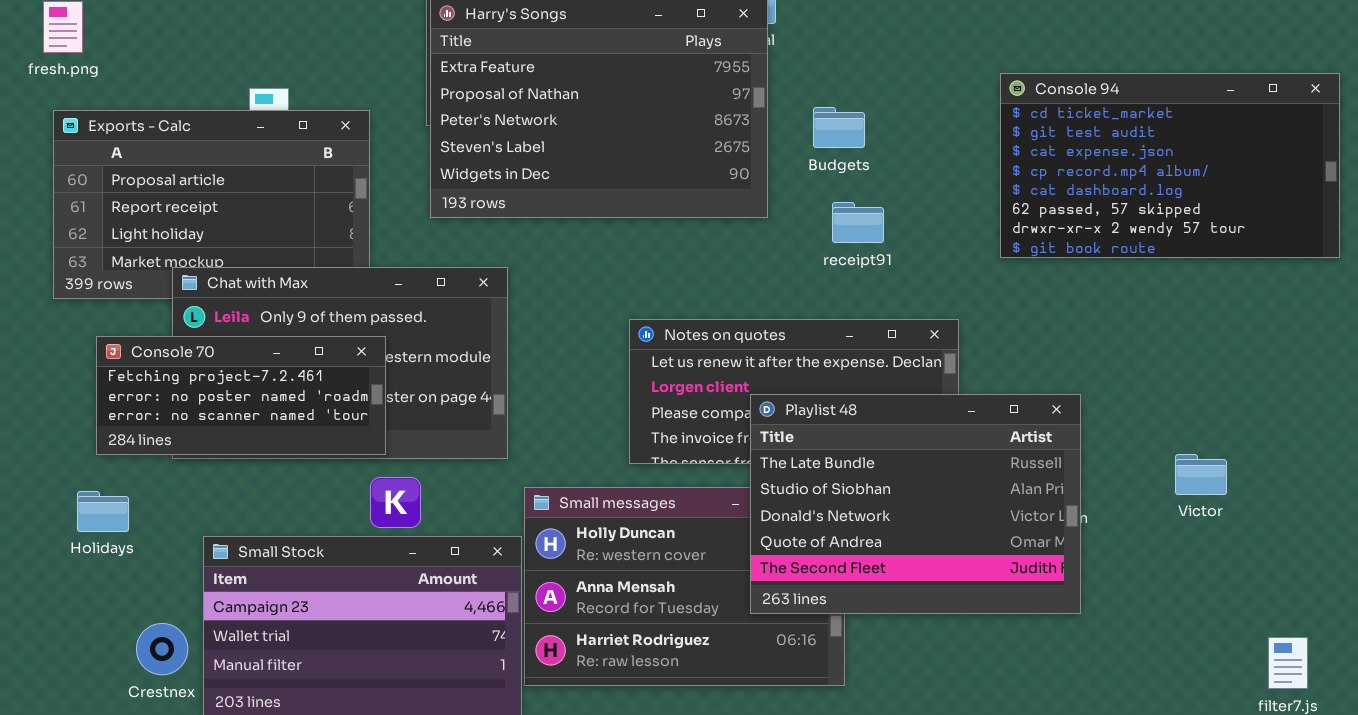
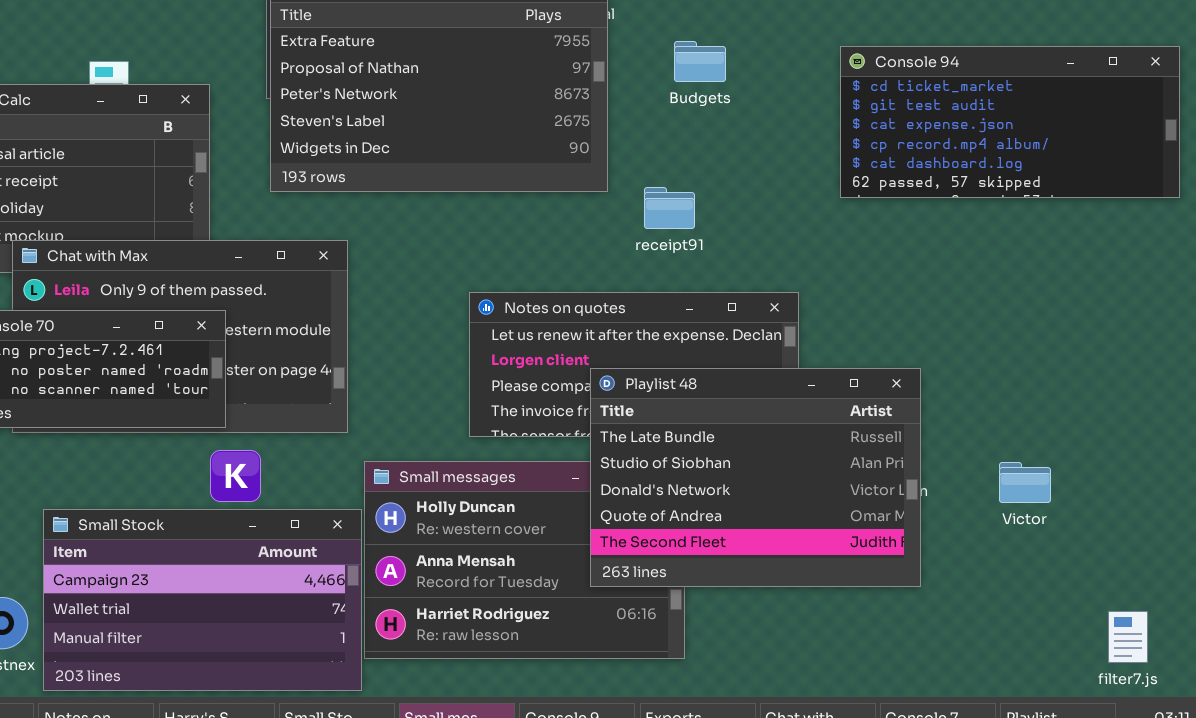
Console 94: [1000,73,1340,258] -> [840,46,1180,198], resized
Budgets: [813,107,865,148] -> [674,41,726,82], moved
receipt91: [832,202,884,243] -> [644,187,695,229], moved
Victor: [1175,454,1227,495] -> [999,462,1051,503], moved

